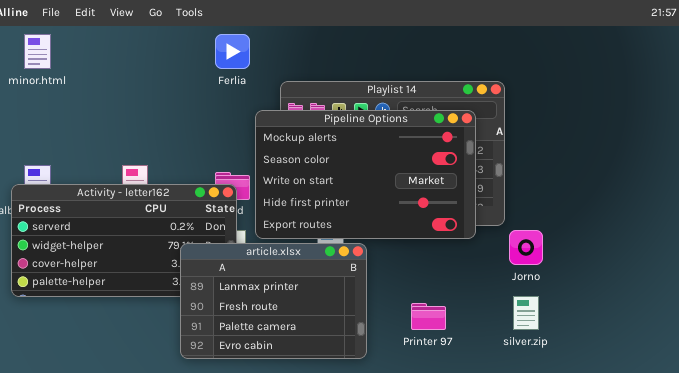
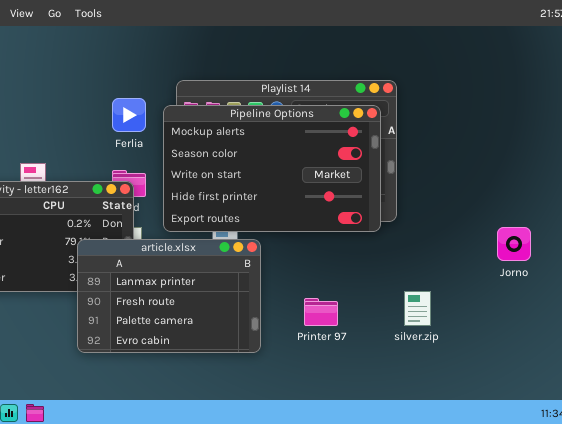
Ferlia: [215,34,250,69] -> [112,98,146,132], moved
Pipeline Options: [255,110,476,239] -> [163,105,381,232], moved
Jorno: [509,230,543,265] -> [497,227,531,261], moved

